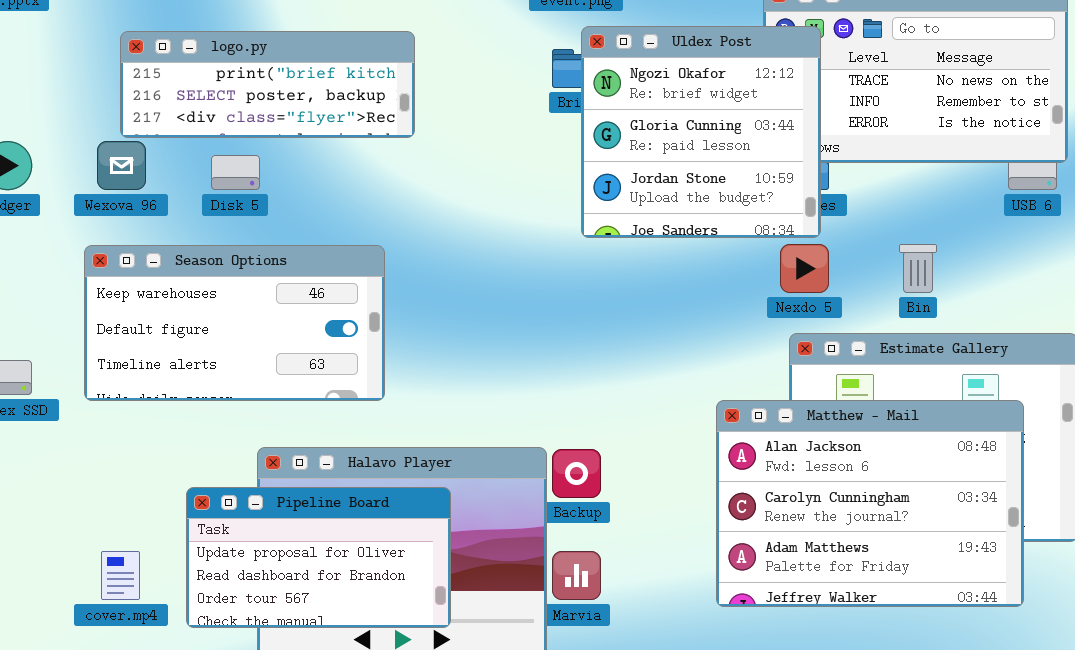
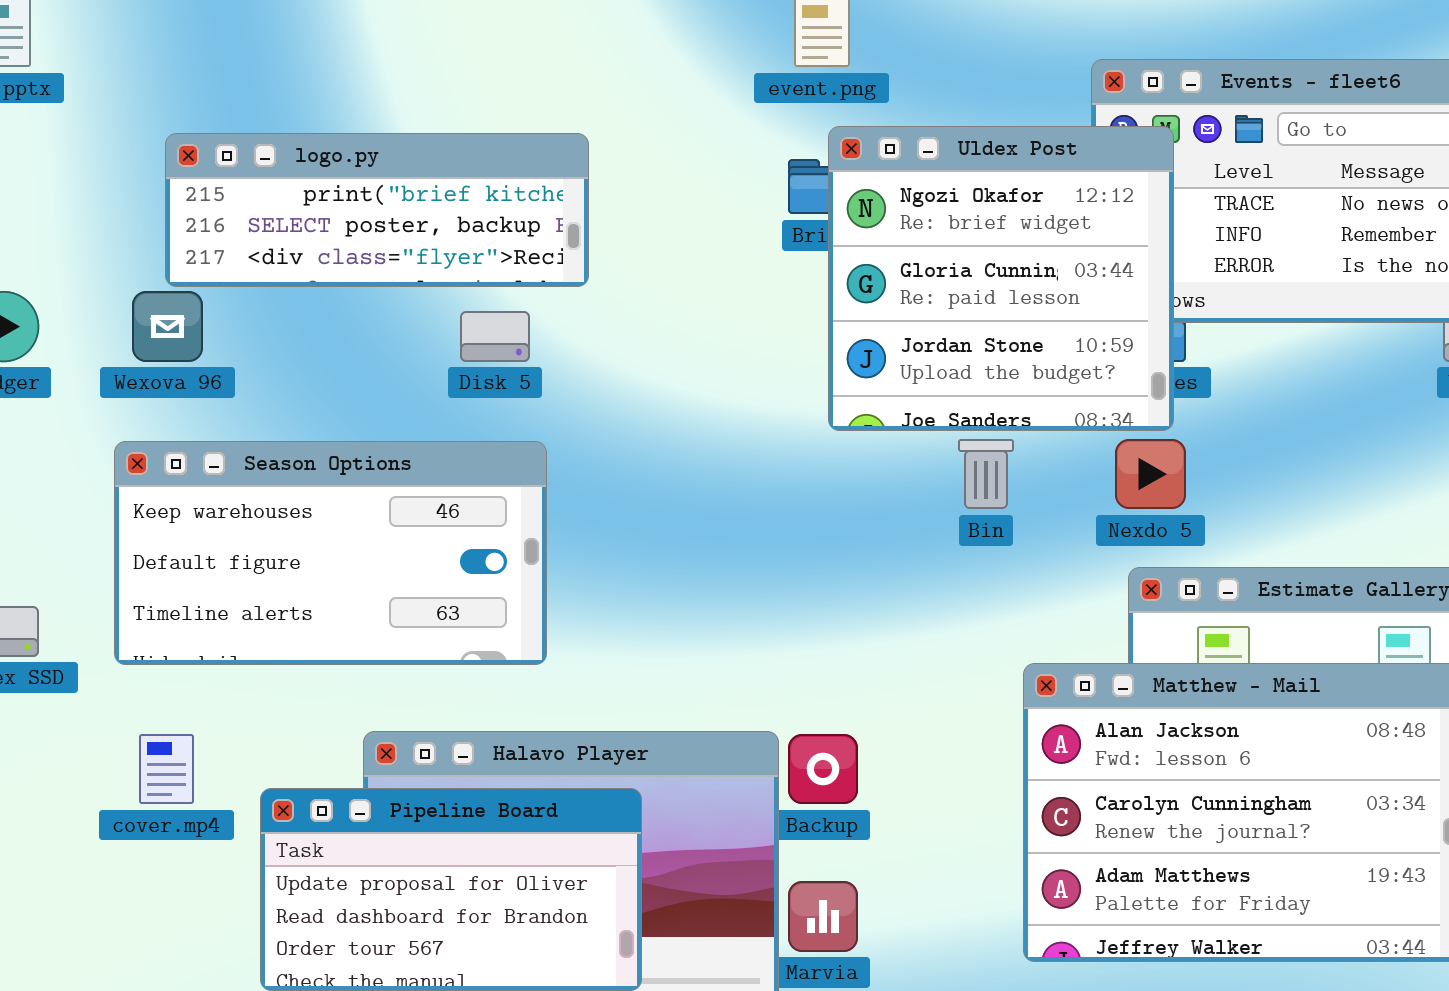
Disk 5: [211,155,260,190] -> [460,311,530,362], moved
Bin: [899,244,937,293] -> [958,439,1014,509], moved
cover.mp4: [101,551,140,600] -> [139,734,194,804], moved

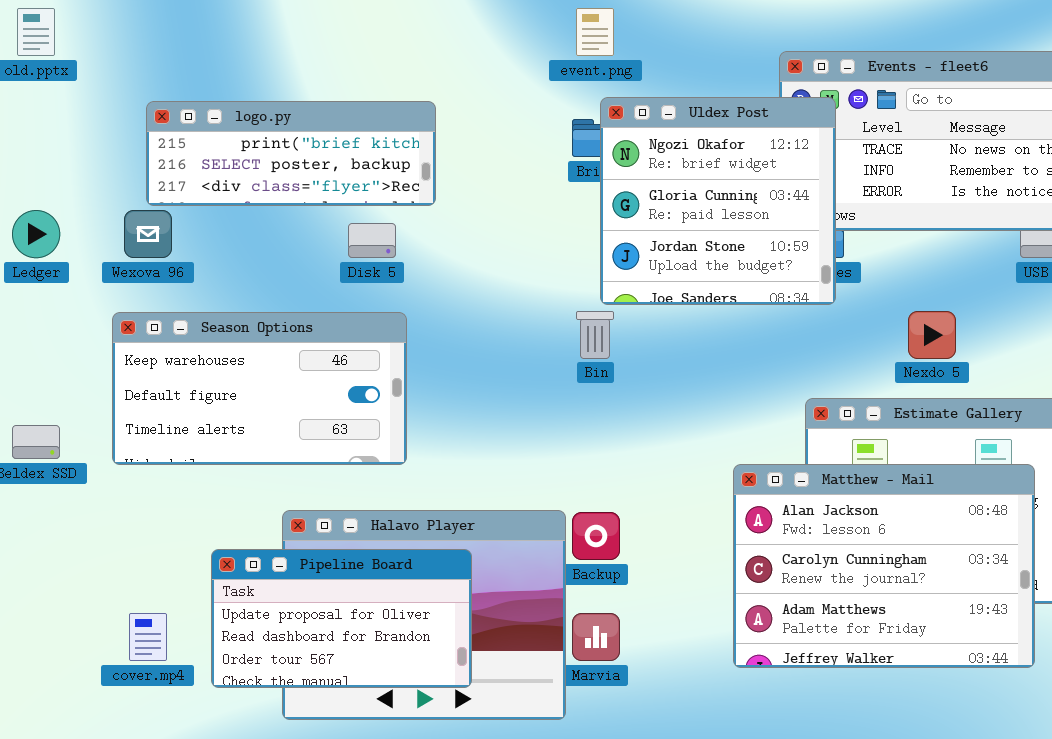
Bin: [958,439,1014,509] -> [576,311,614,359], moved
Nexdo 5: [1115,439,1186,509] -> [908,311,956,359], moved
cover.mp4: [139,734,194,804] -> [129,613,167,661], moved

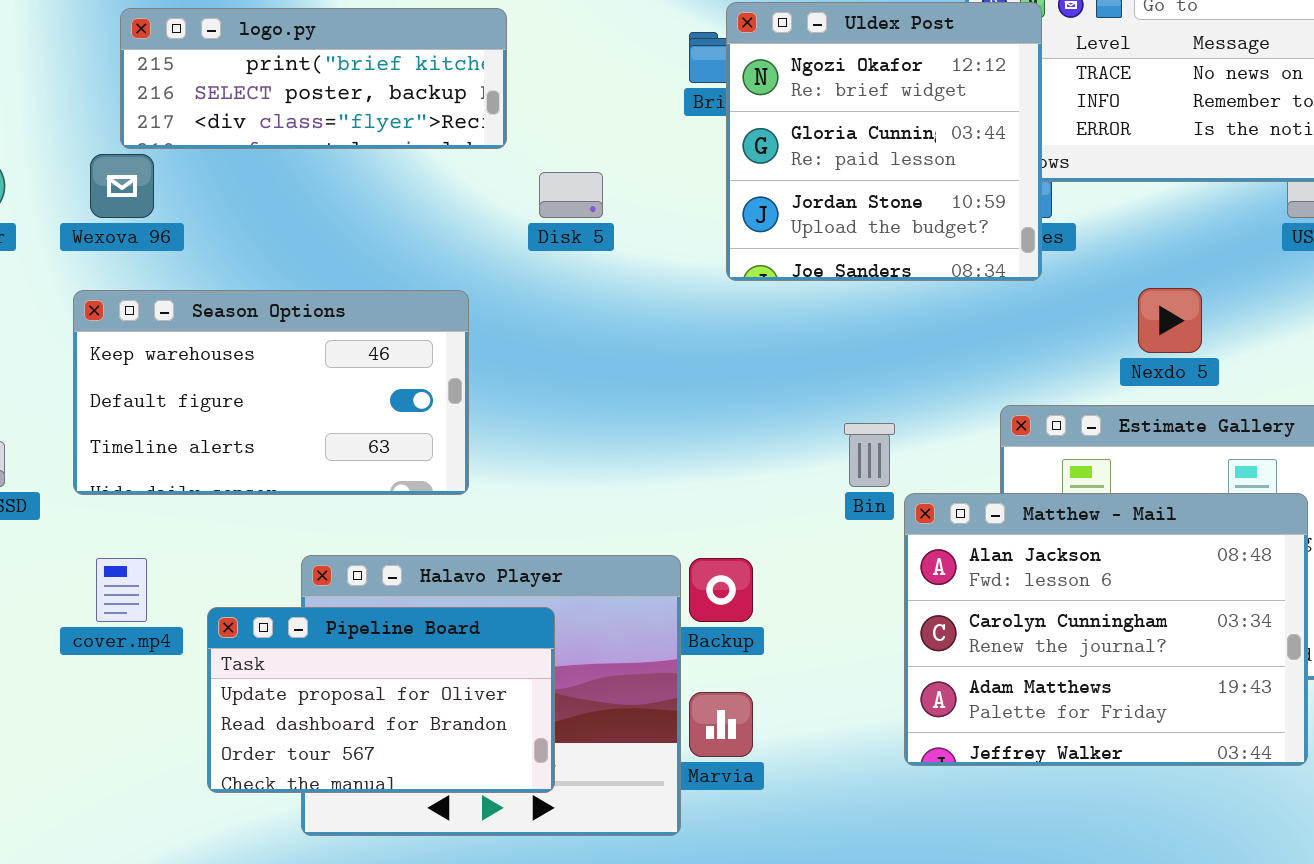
Disk 5: [348,223,396,258] -> [539,172,603,218], moved
Bin: [576,311,614,359] -> [844,423,895,487], moved
cover.mp4: [129,613,167,661] -> [96,558,147,622], moved

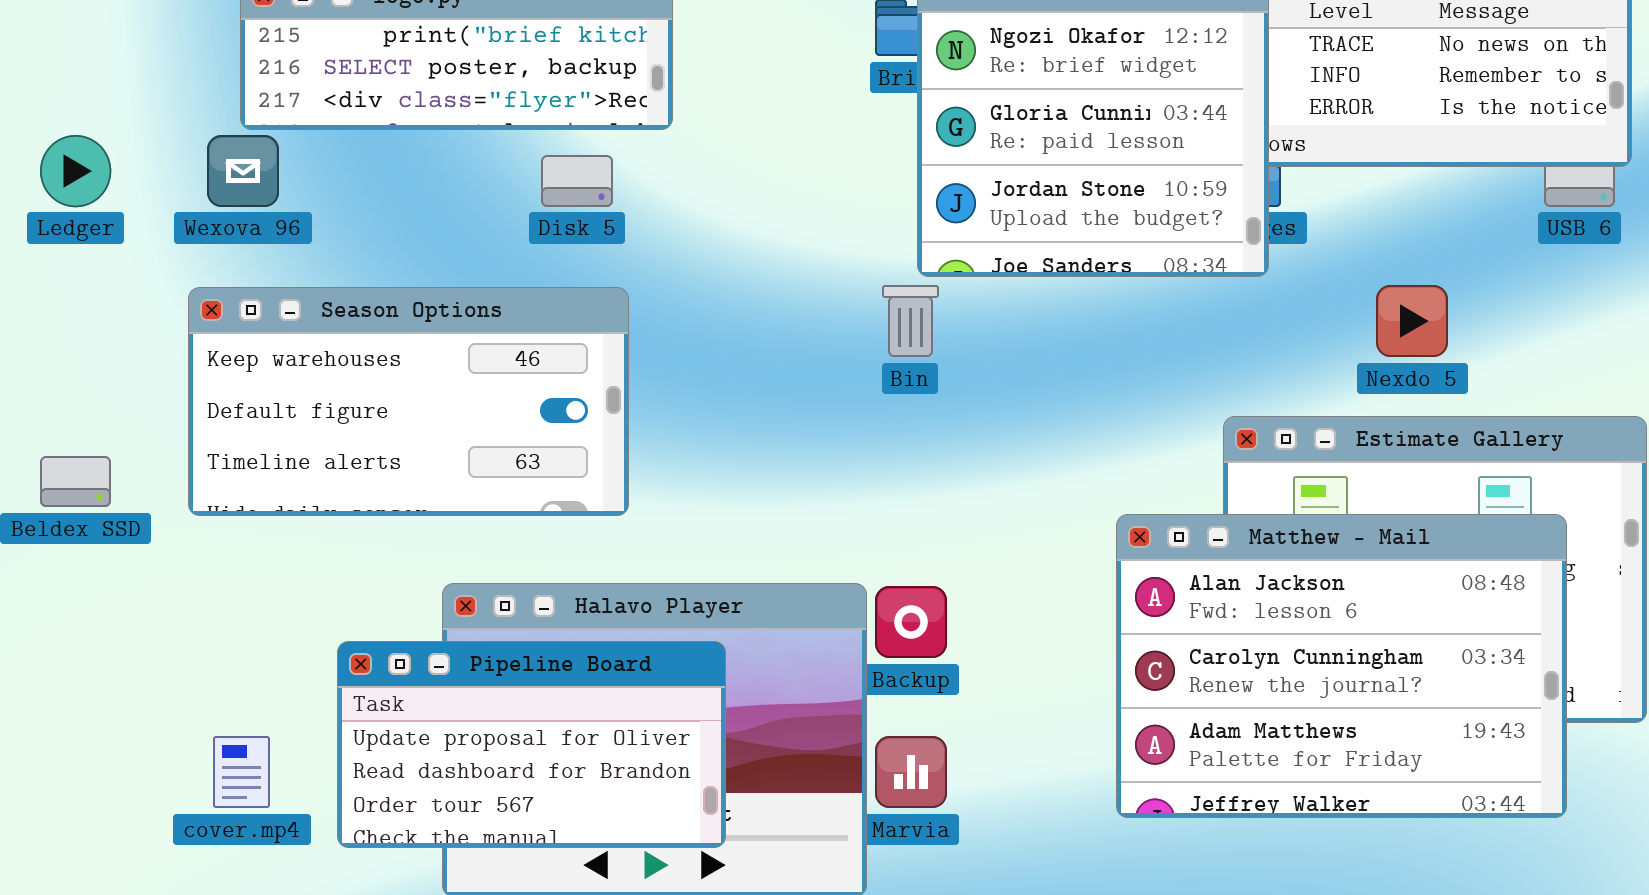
Disk 5: [539,172,603,218] -> [541,155,613,207], moved
Bin: [844,423,895,487] -> [882,285,939,357], moved
cover.mp4: [96,558,147,622] -> [213,736,270,808], moved

